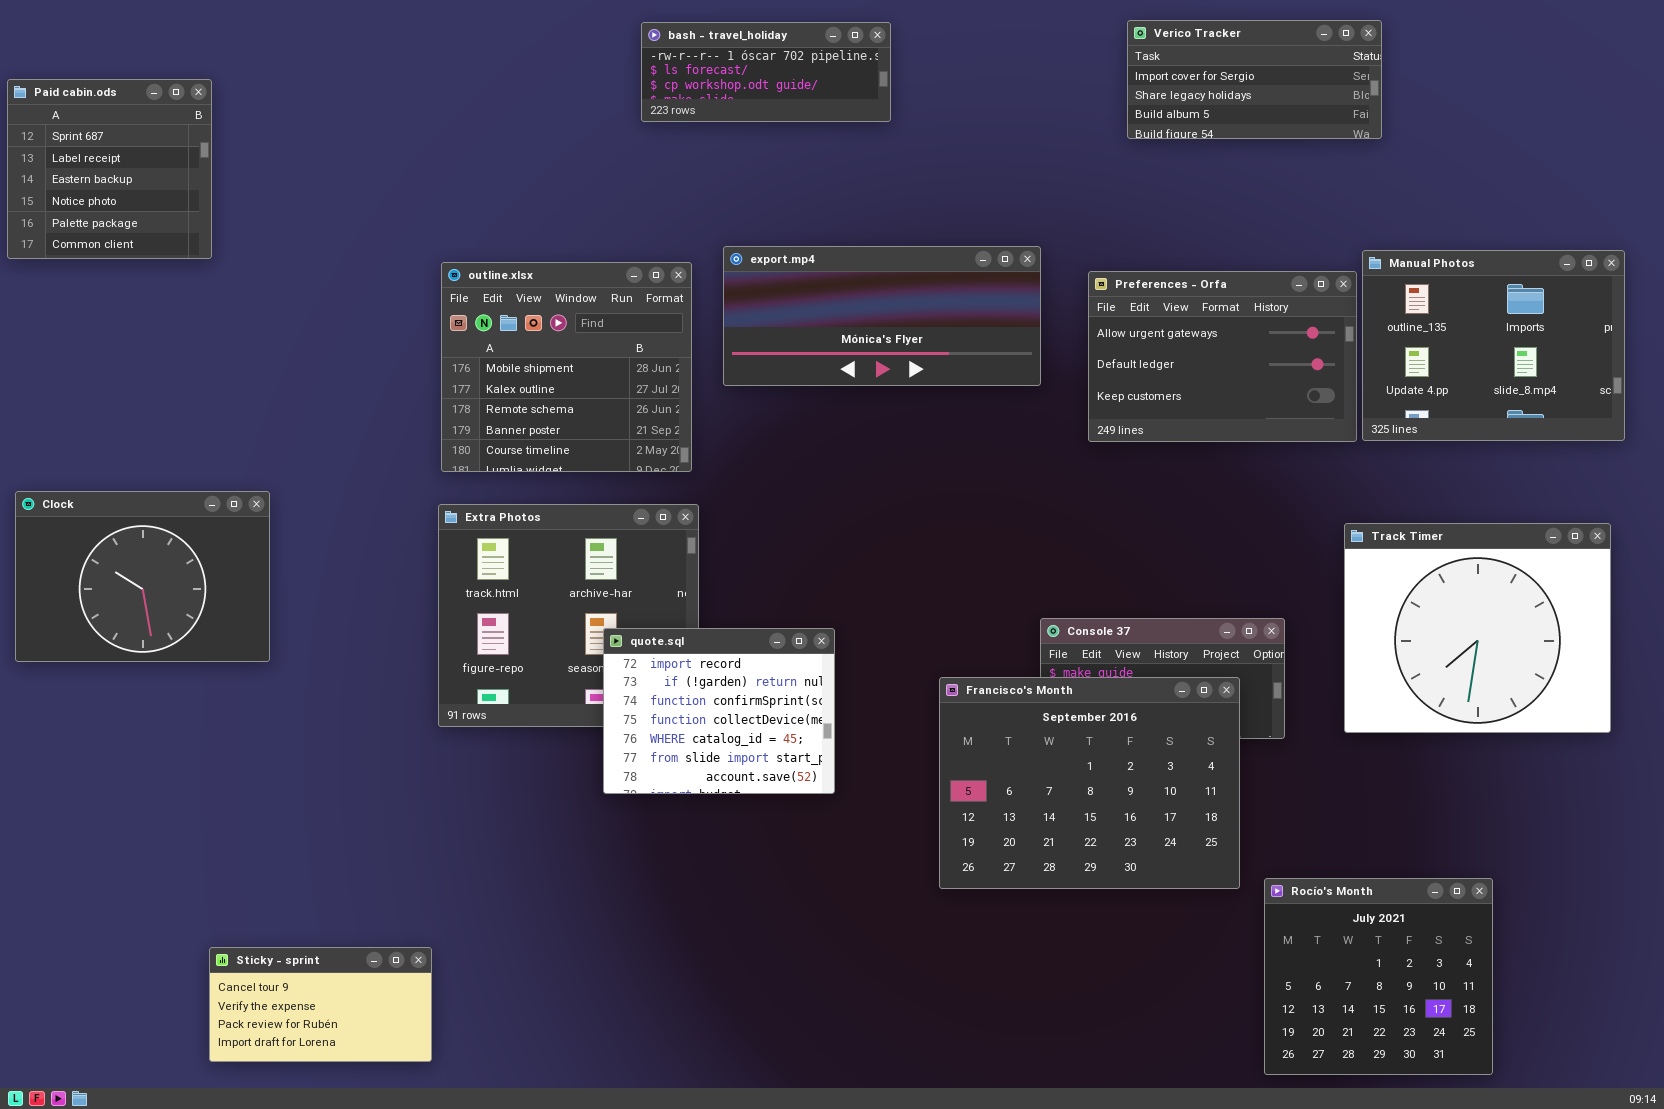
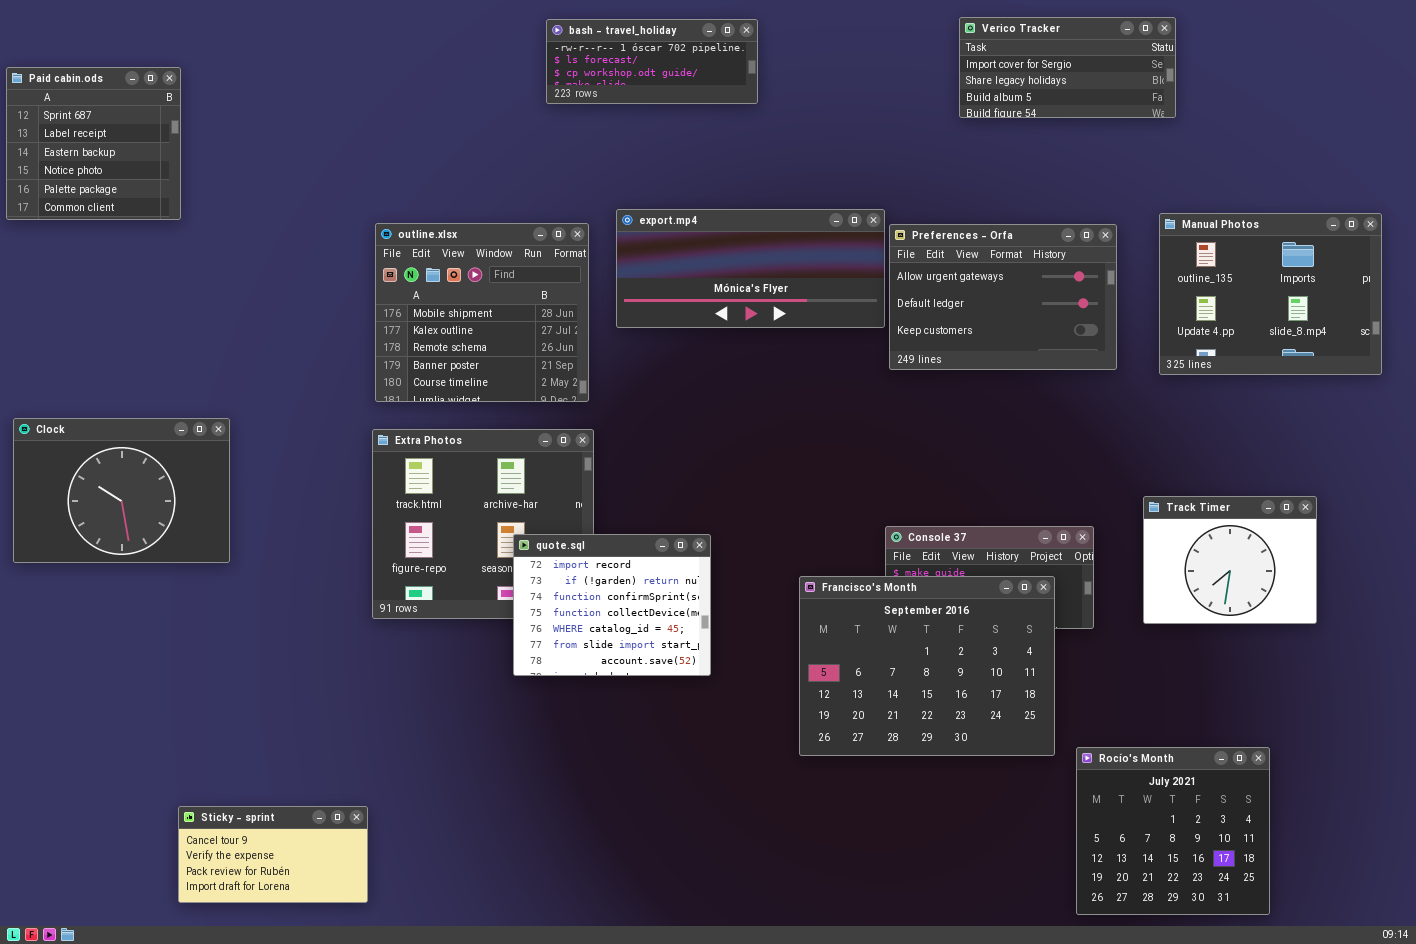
Preferences - Orfa: [1088,271,1357,442] -> [889,224,1117,370], moved
Track Timer: [1344,523,1611,733] -> [1143,496,1317,624], resized

